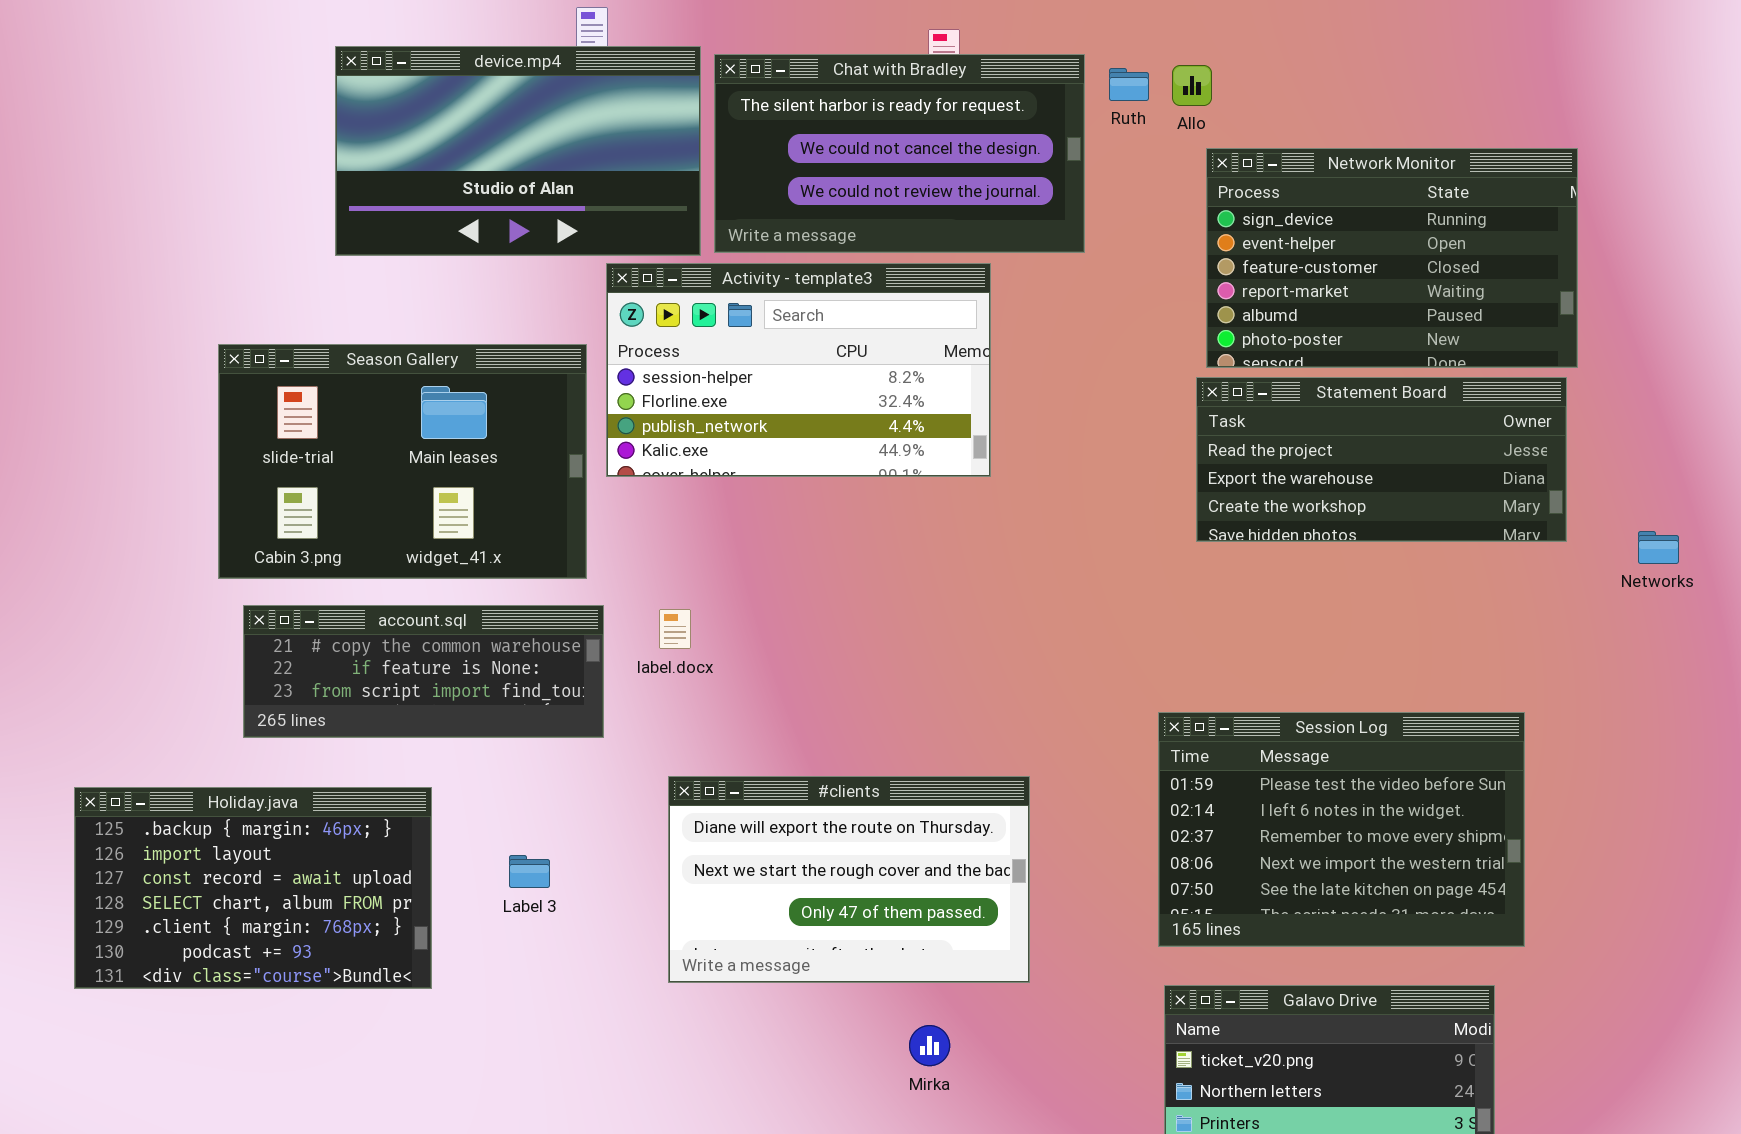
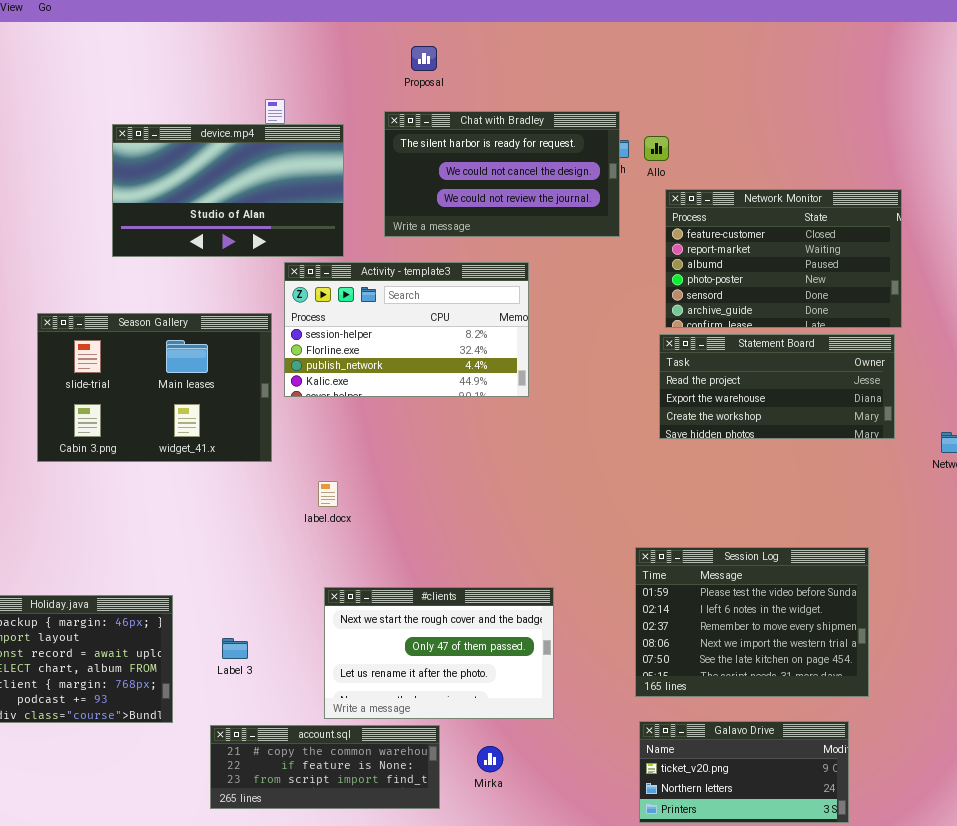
Chat with Bradley: [714,54,1085,253] -> [384,111,620,237], moved
Network Monitor: [1206,148,1578,368] -> [665,189,902,328], scrolled down 2 rows
account.sql: [243,605,604,738] -> [210,725,440,809], moved
#clients: [668,776,1030,983] -> [324,587,554,719], scrolled down 1 row

